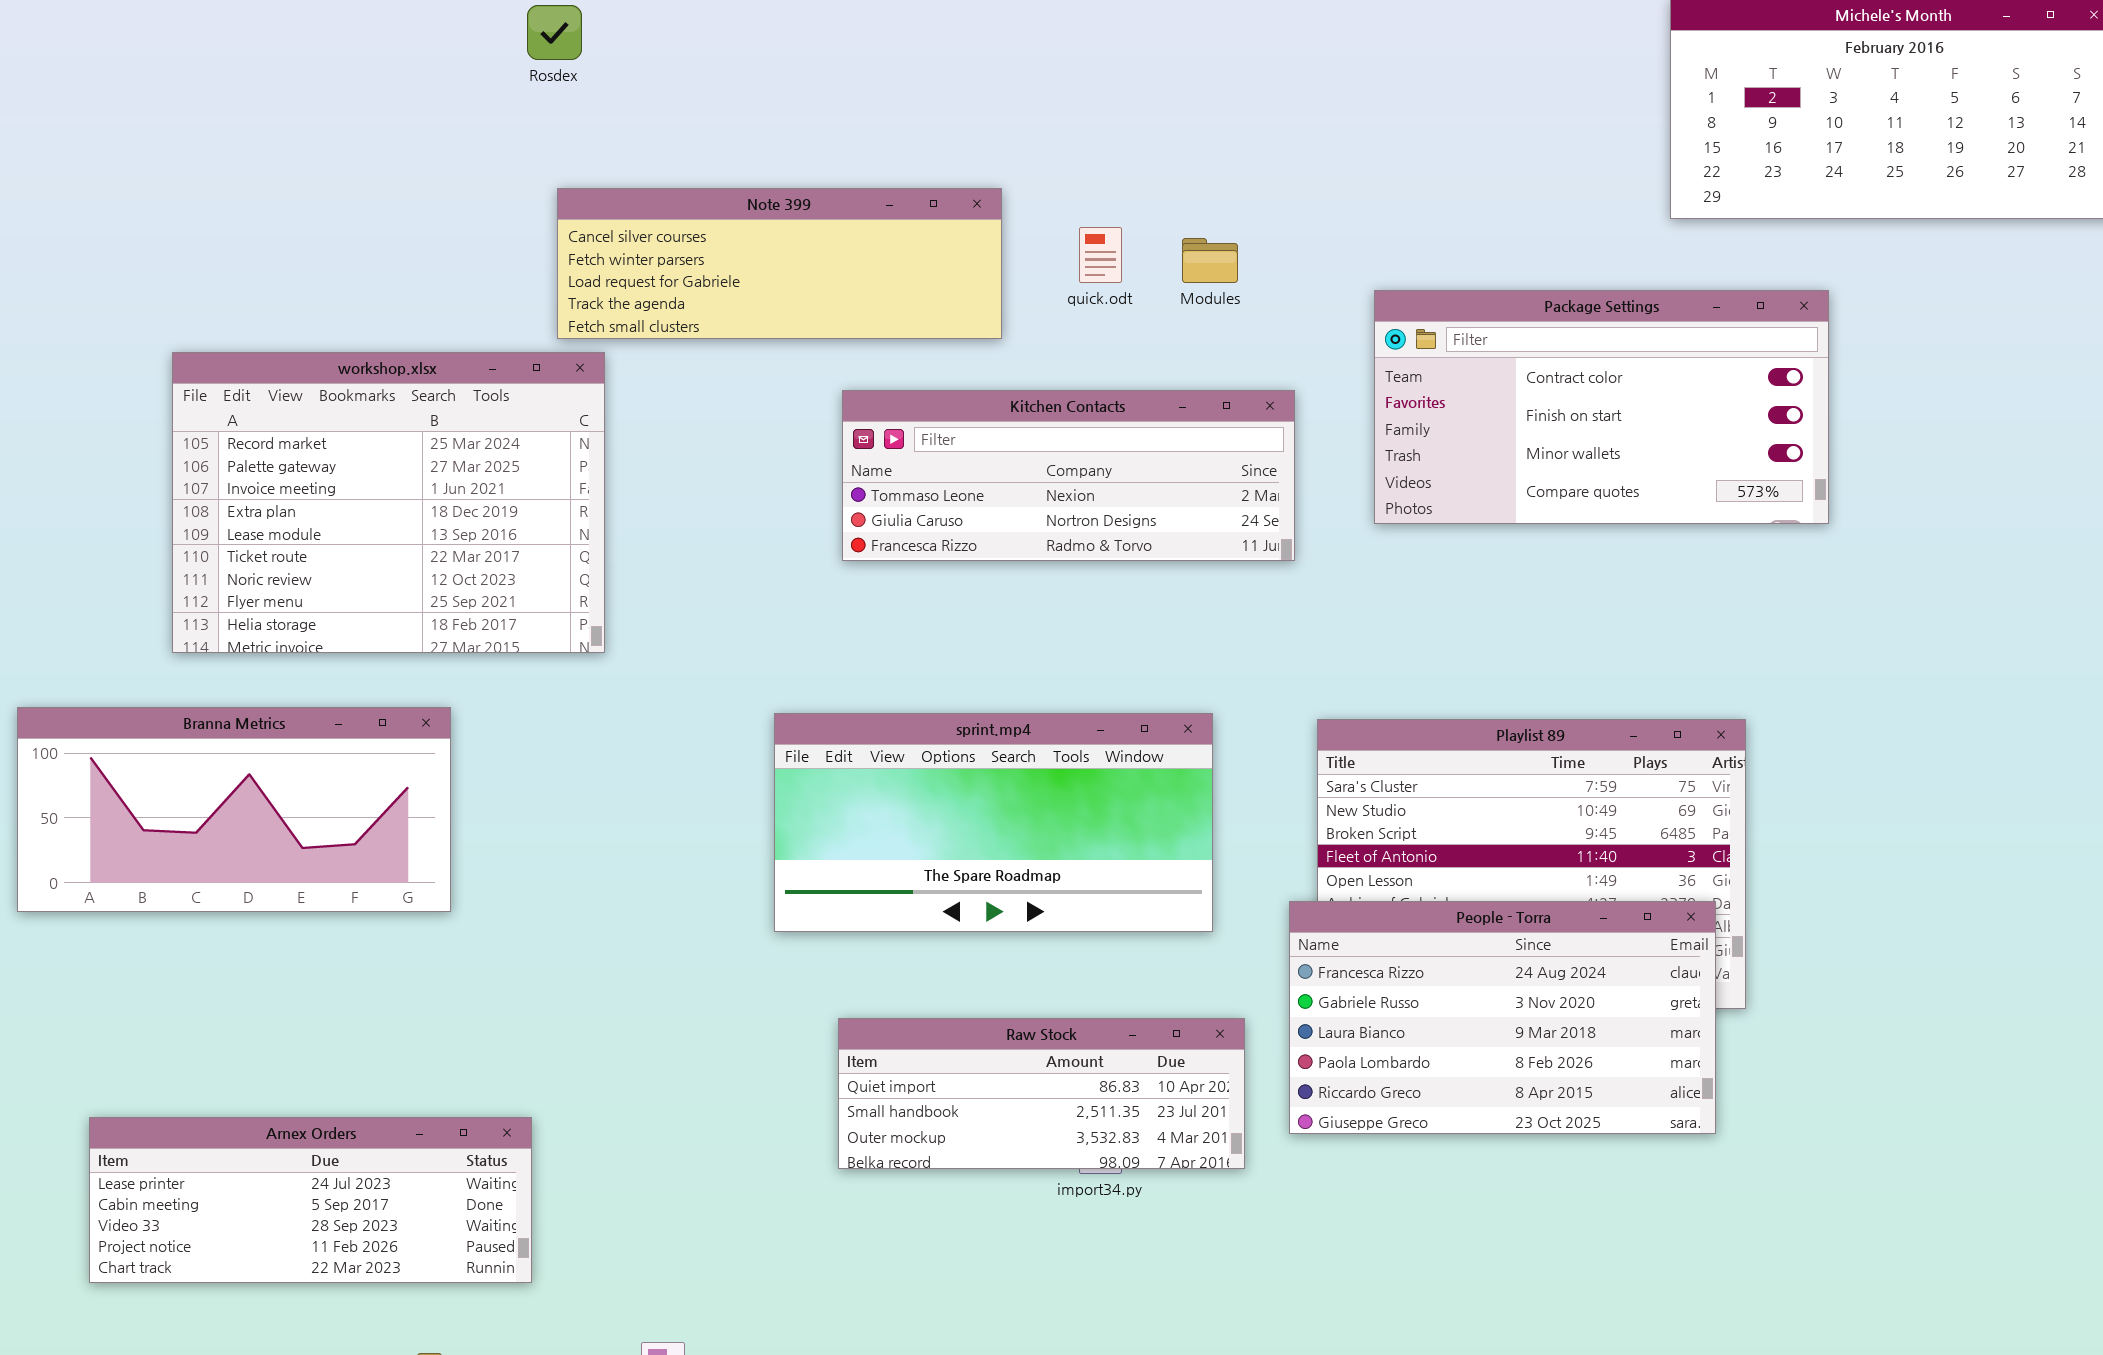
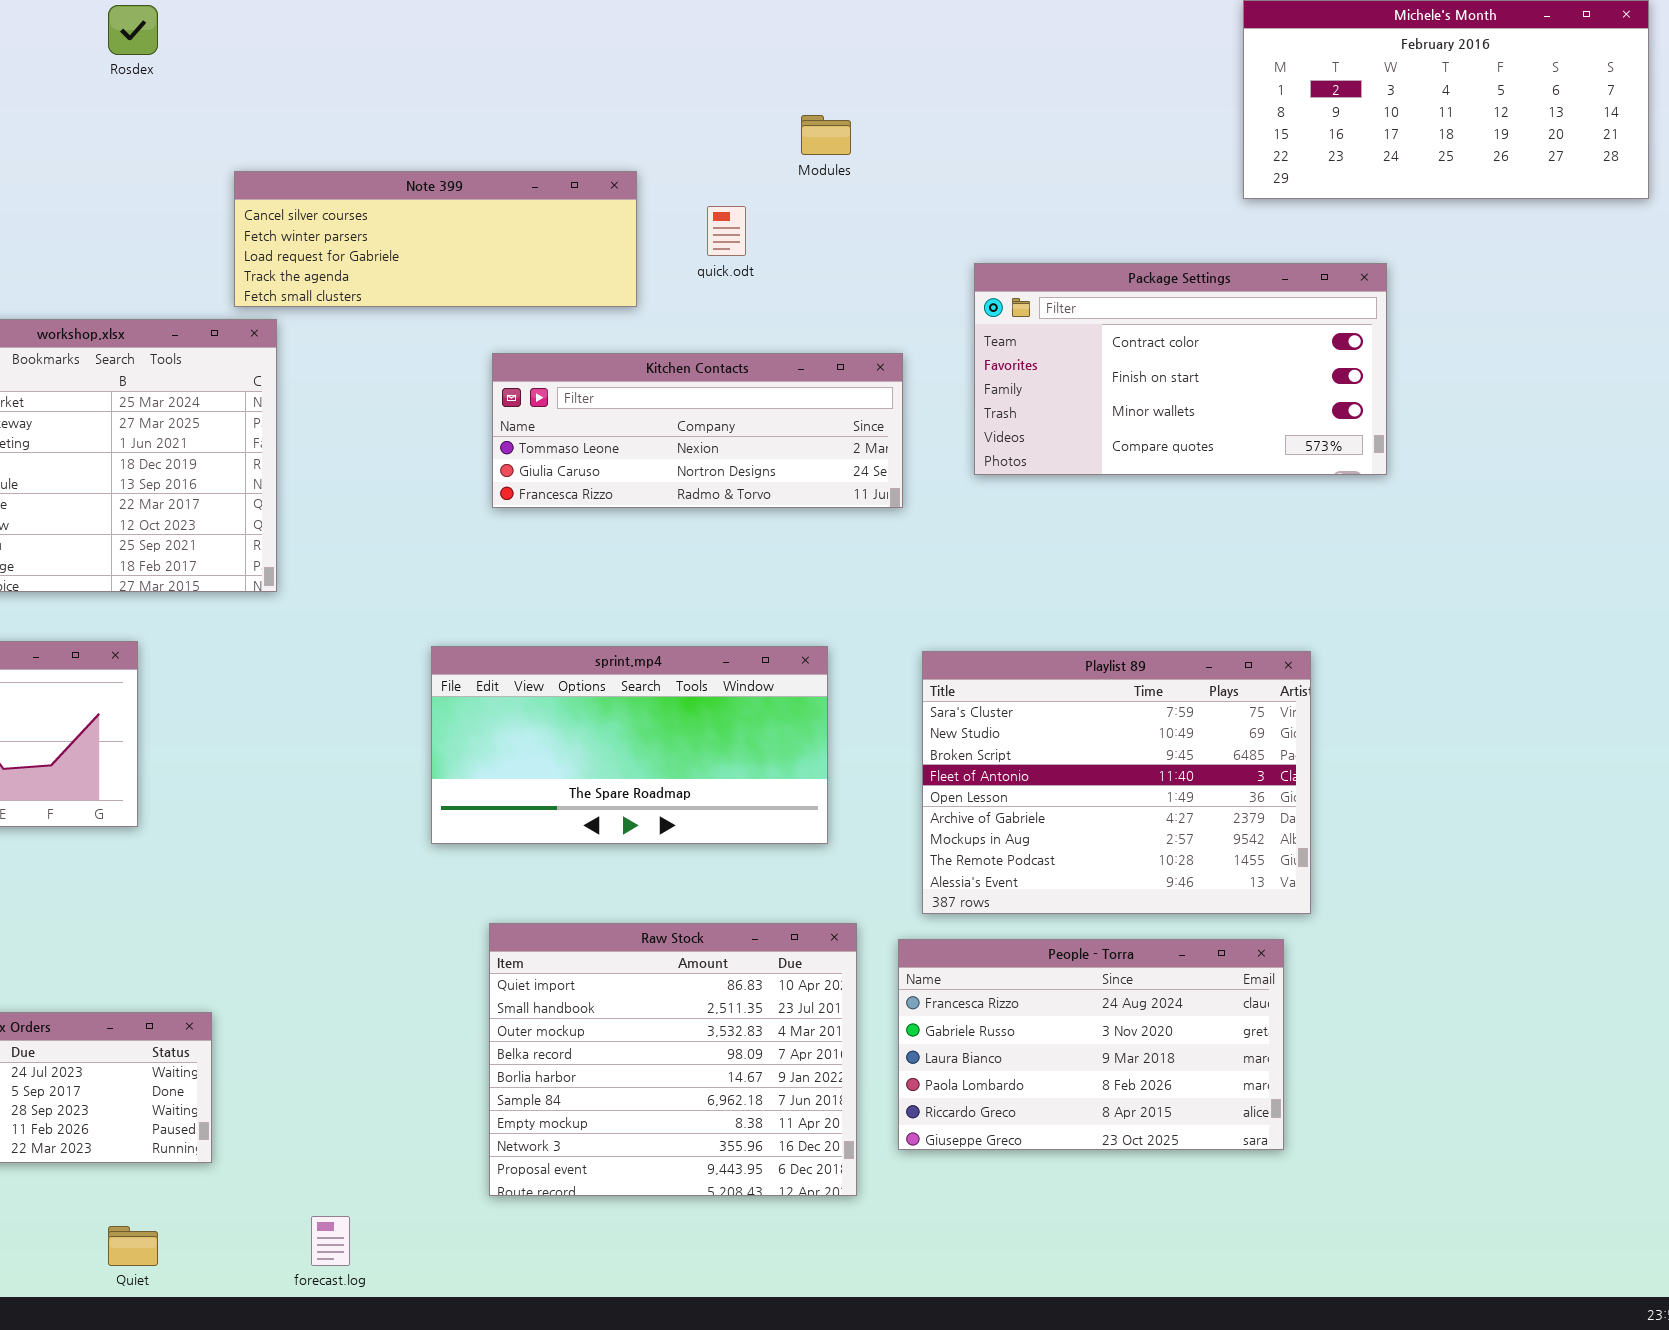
Rosdex: [527,5,582,60] -> [108,5,158,55], moved
Modules: [1182,238,1238,283] -> [801,115,851,155], moved
People - Torra: [1289,901,1716,1134] -> [898,939,1284,1150], moved
Raw Stock: [838,1018,1245,1169] -> [489,923,857,1196], resized

